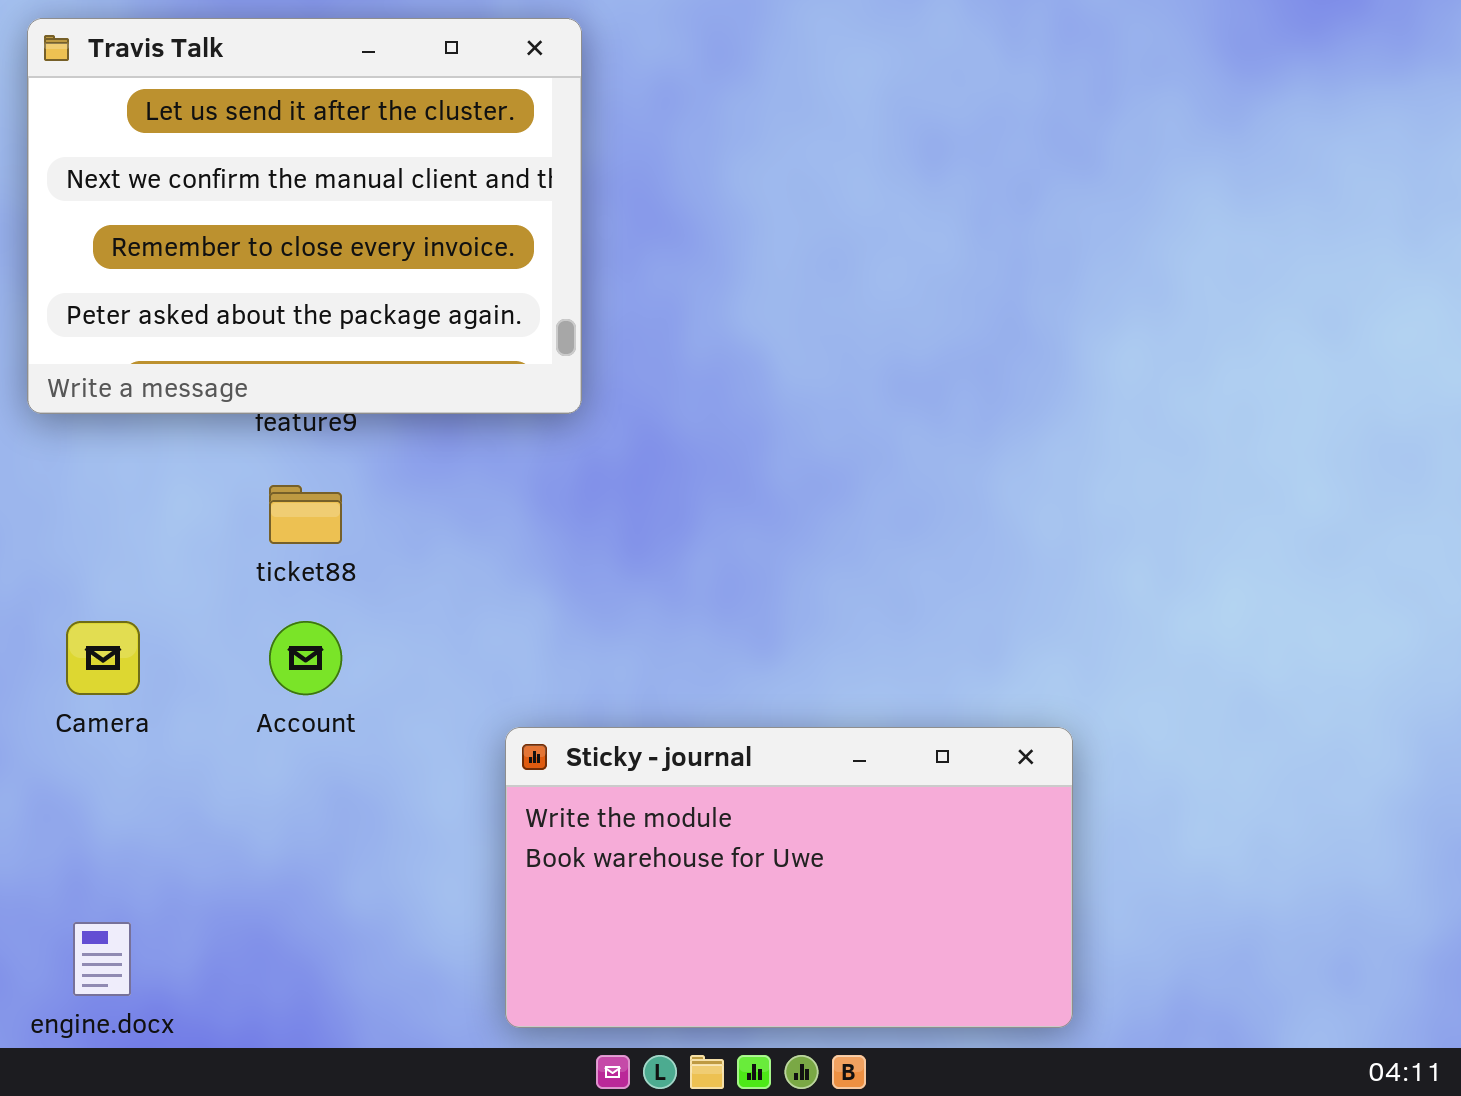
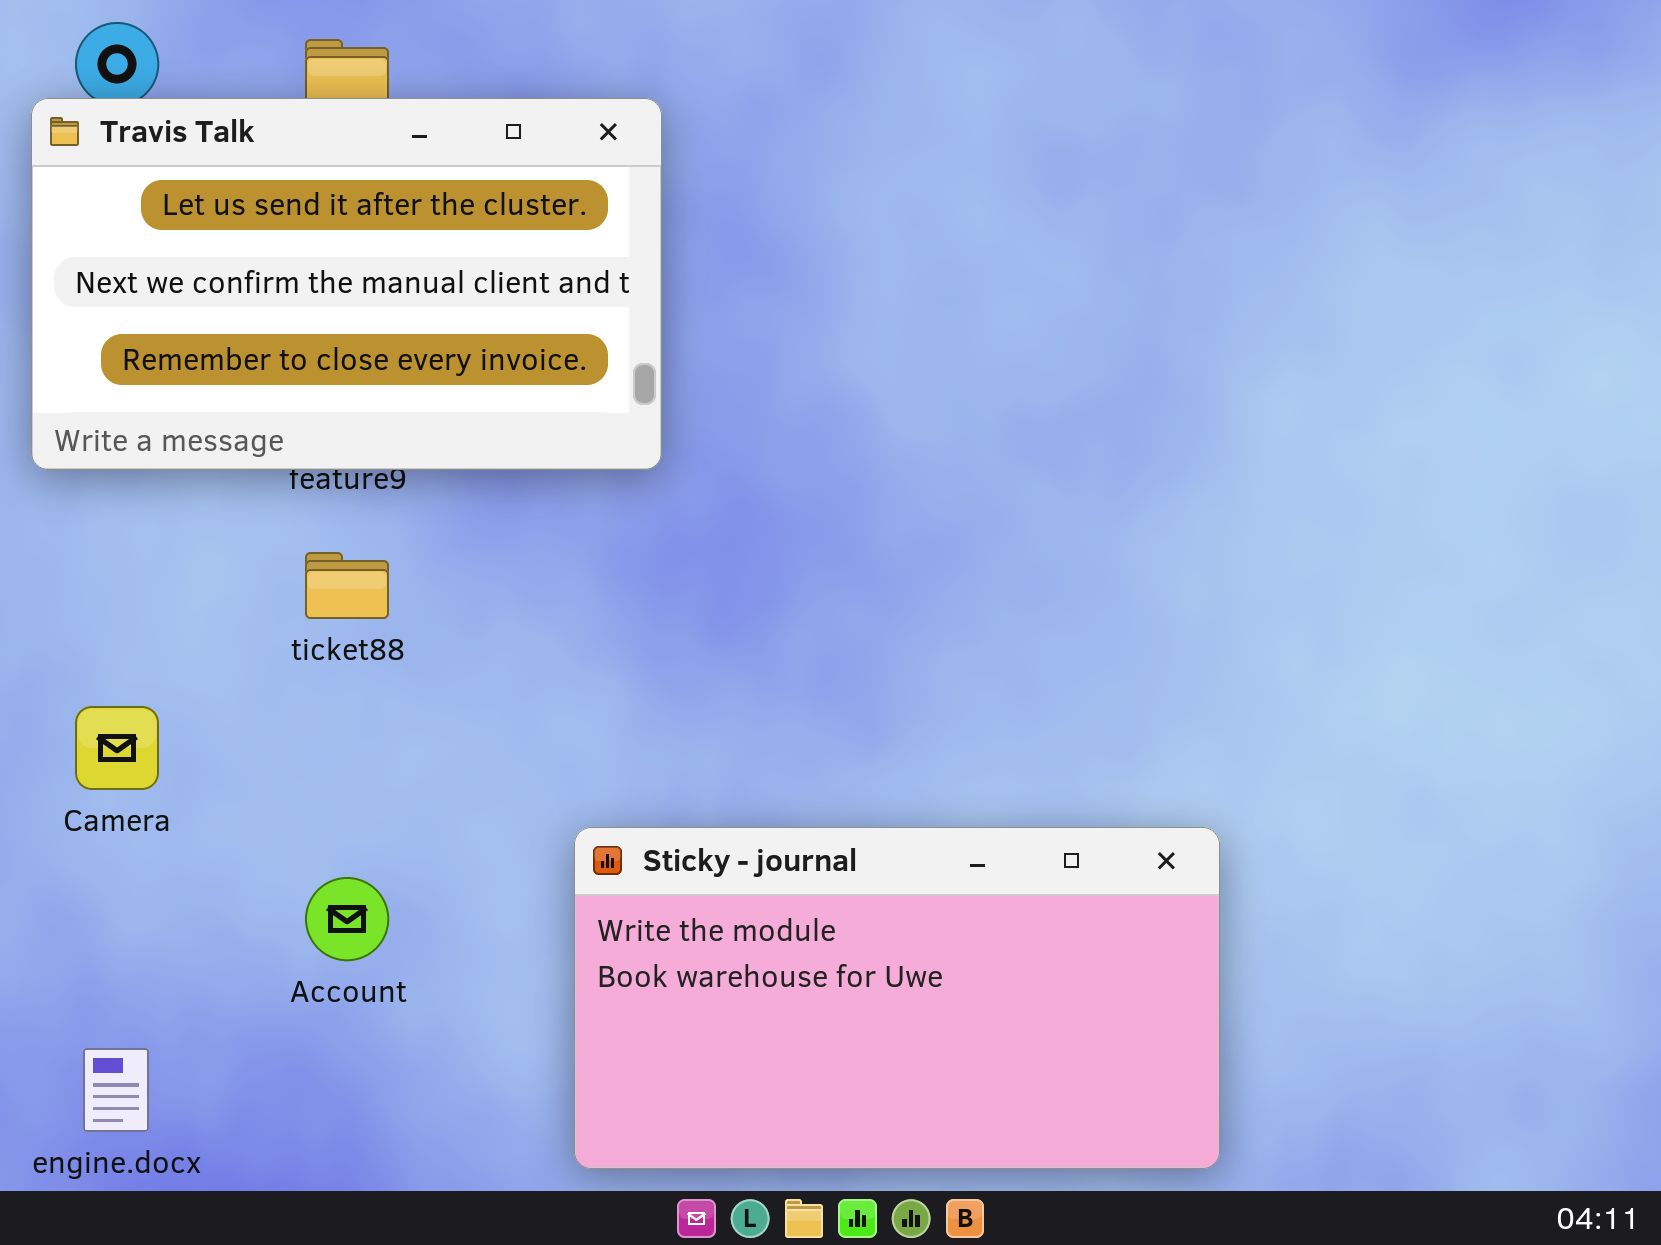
Travis Talk: [27,18,582,414] -> [31,98,662,470], resized
Account: [269,621,342,695] -> [305,877,389,961], moved

